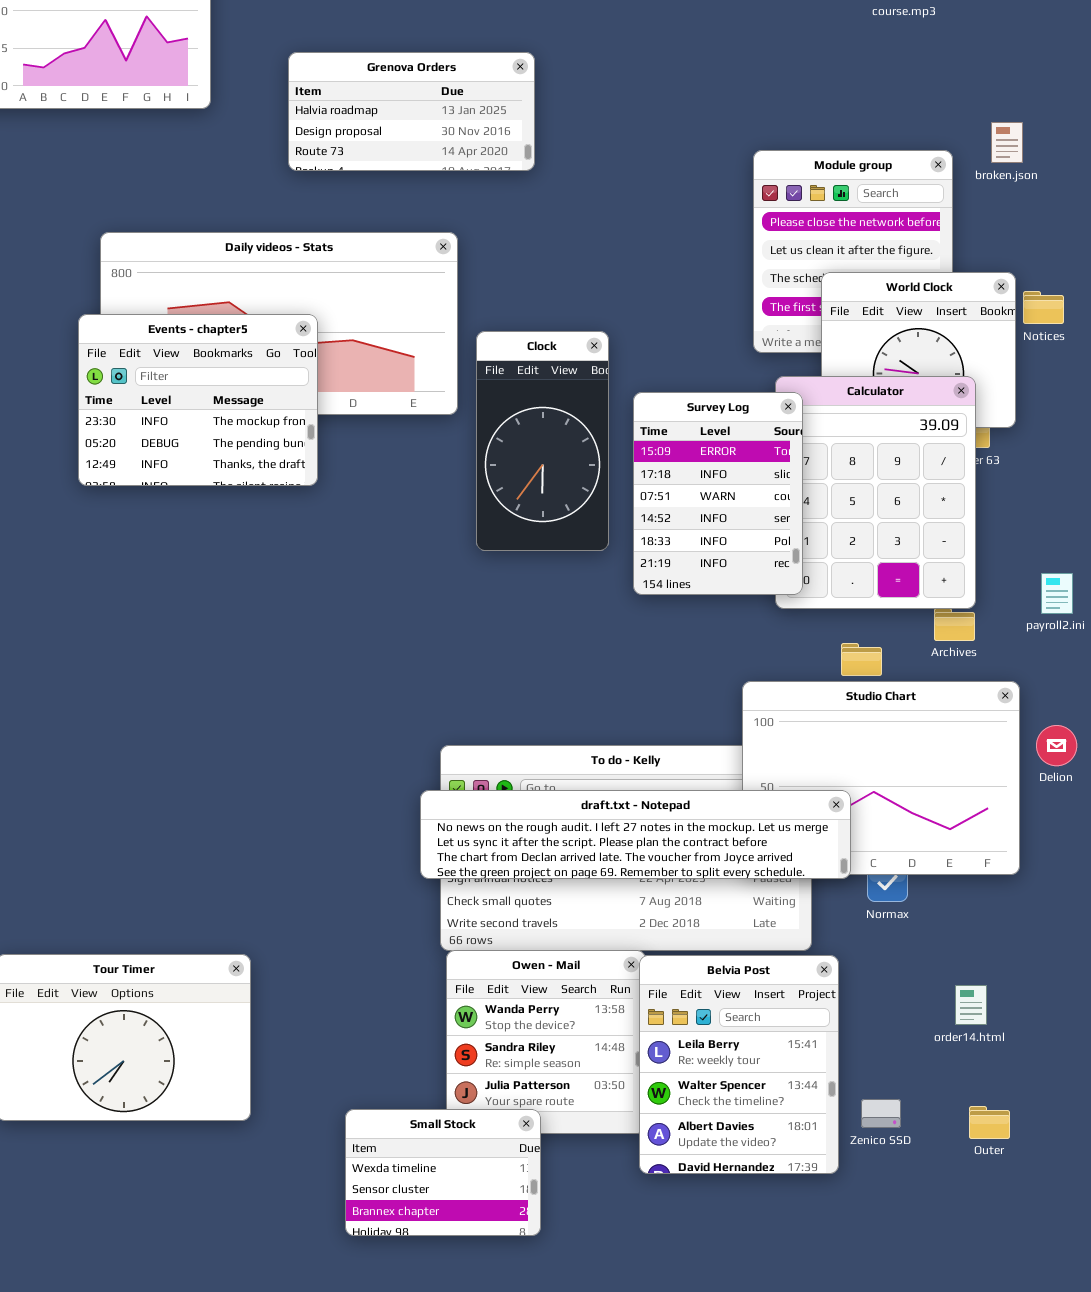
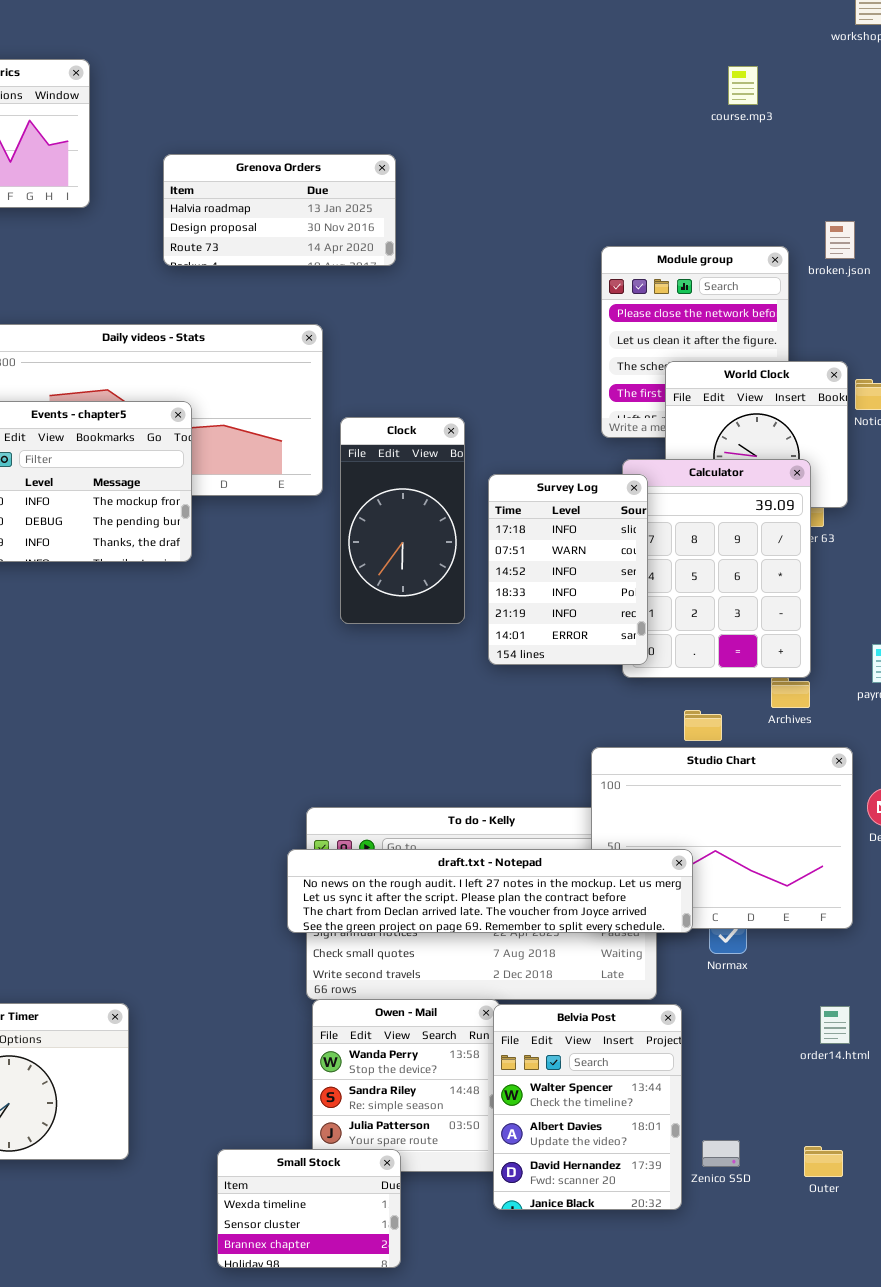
Survey Log: [633,392,803,595] -> [488,474,648,665], scrolled down 1 row
Belvia Post: [639,955,839,1174] -> [493,1004,682,1210], scrolled down 1 row
order14.html: [955,985,987,1025] -> [820,1006,850,1044], moved

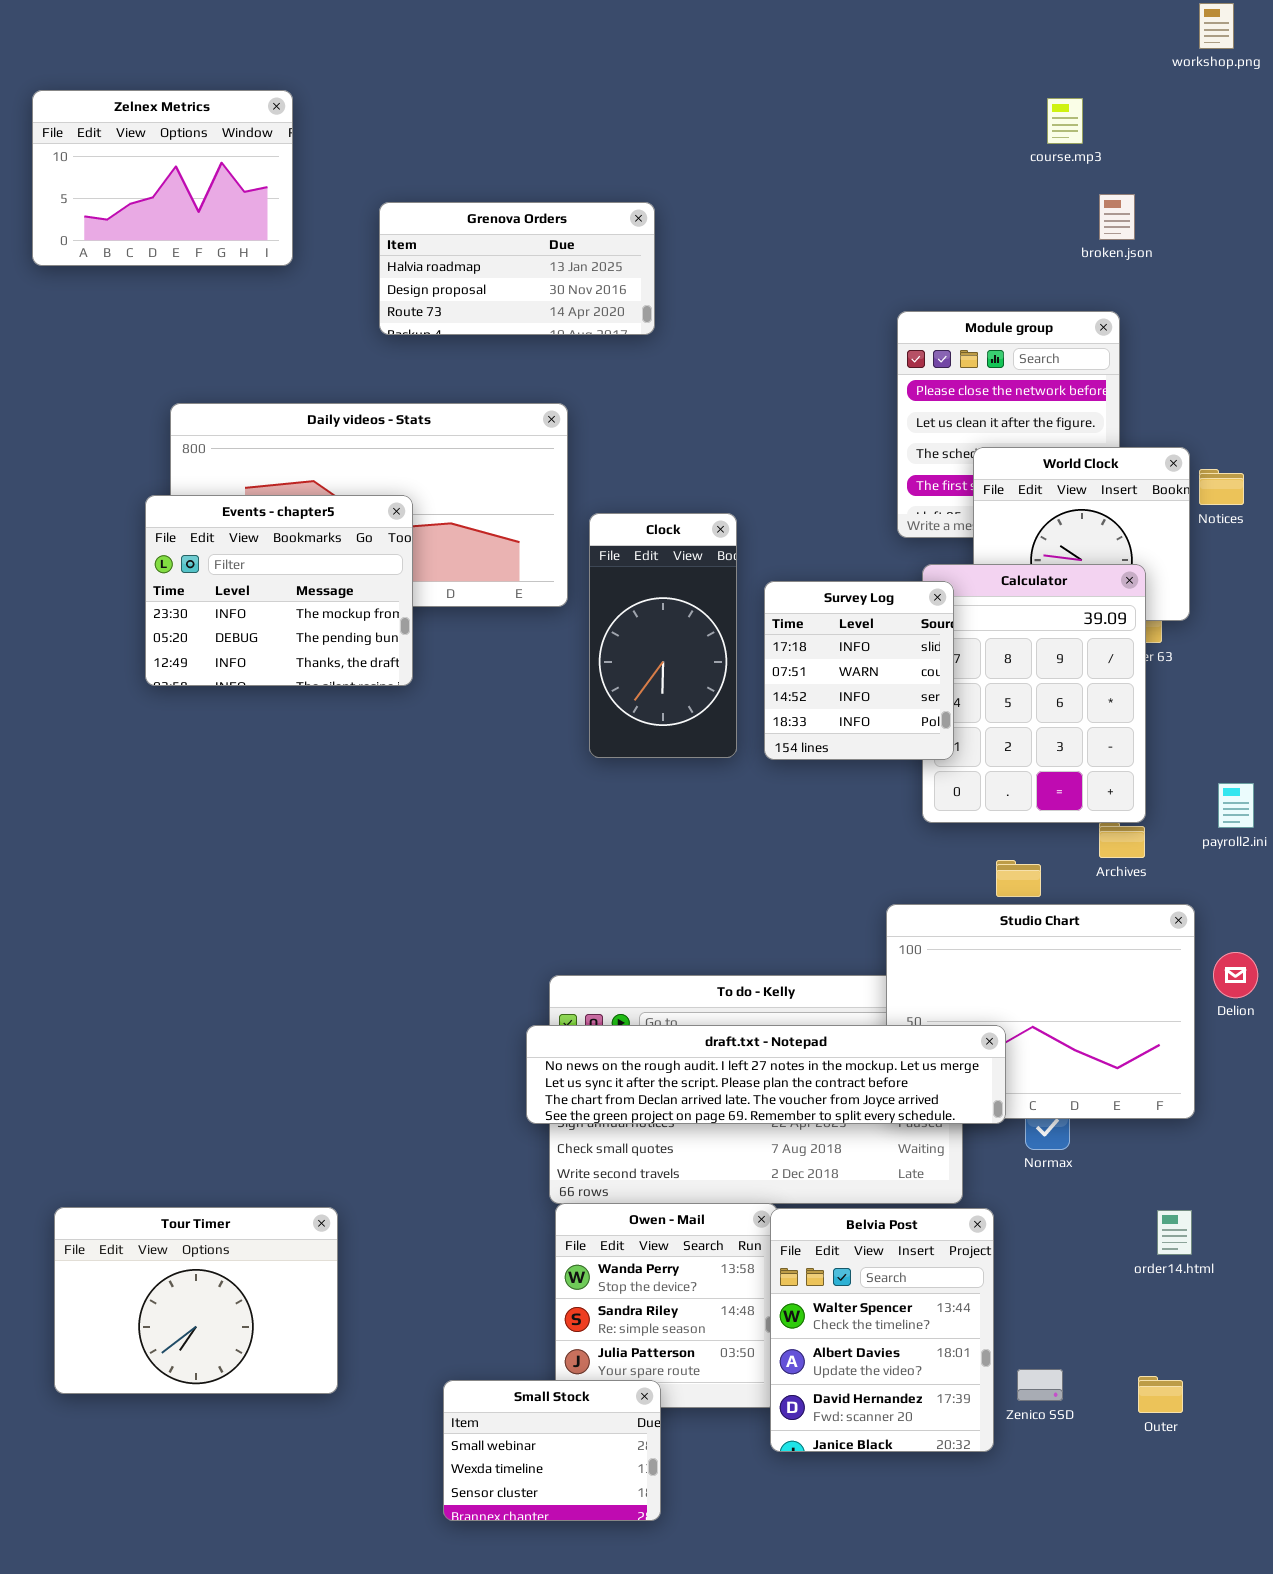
broken.json: [825,221,855,259] -> [1099,194,1135,240], moved
Survey Log: [488,474,648,665] -> [764,581,954,760], resized
Small Stock: [217,1149,401,1268] -> [443,1380,661,1521], scrolled up 1 row

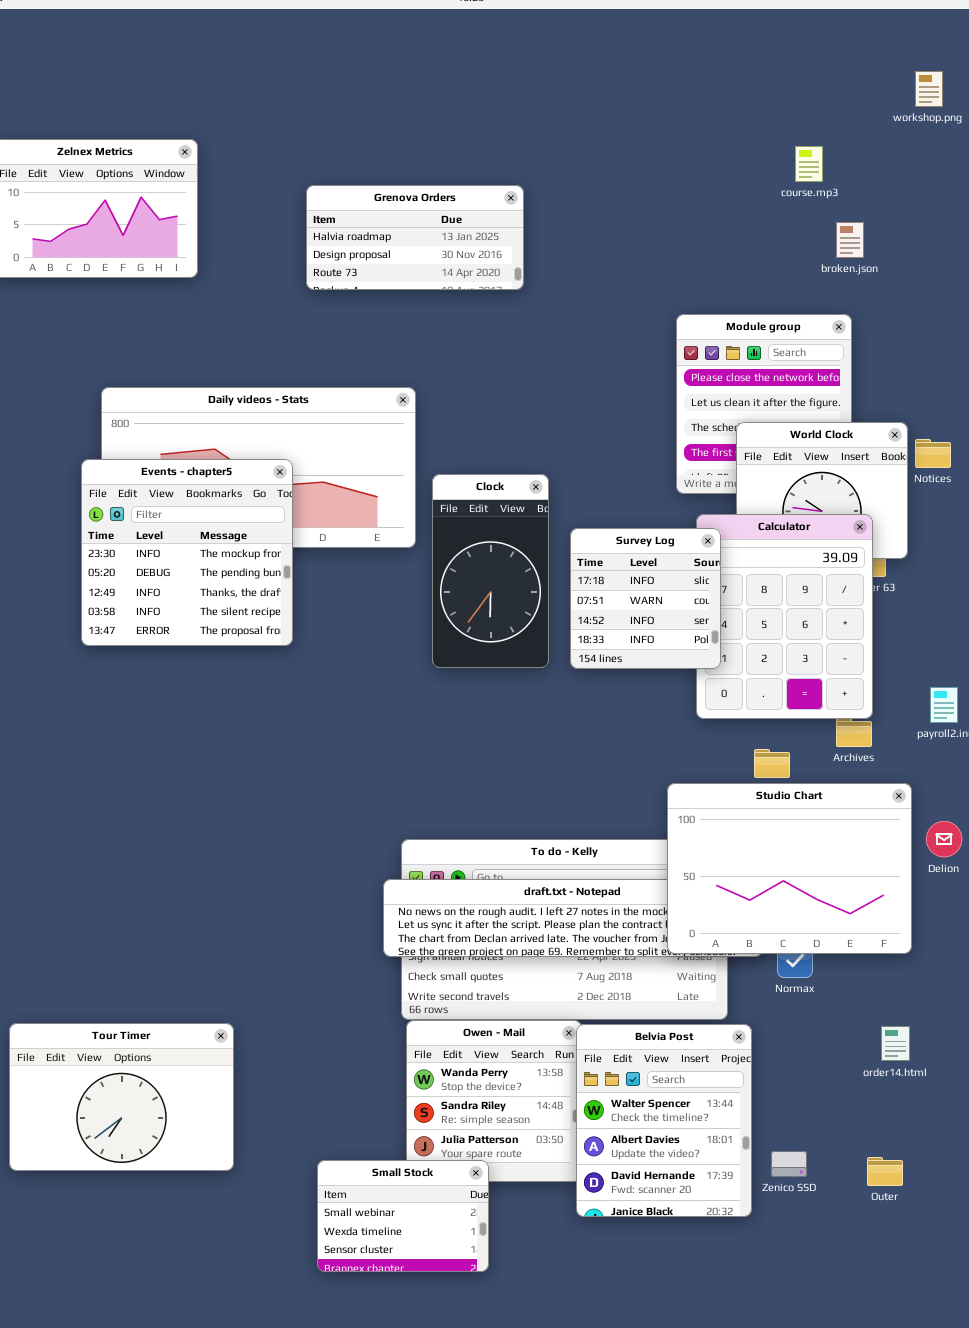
Grenova Orders: [379,202,655,335] -> [306,185,524,290], moved
Events - chapter5: [145,495,413,686] -> [81,459,293,646], resized
Studio Chart: [886,904,1195,1119] -> [667,783,912,954], raised

